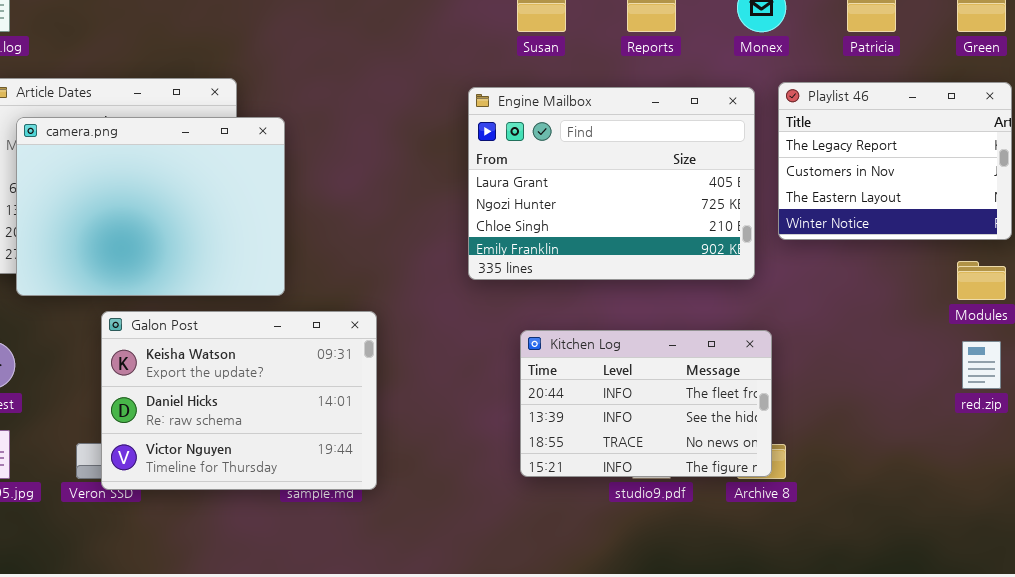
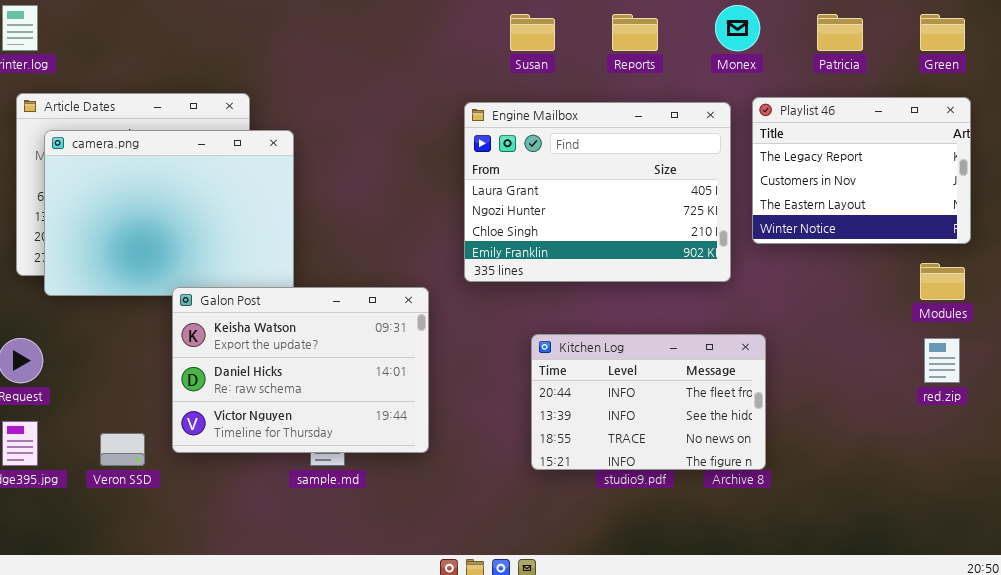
Galon Post: [101,311,377,490] -> [172,287,429,453], moved
Kitchen Log: [520,330,772,477] -> [531,334,766,470], moved

